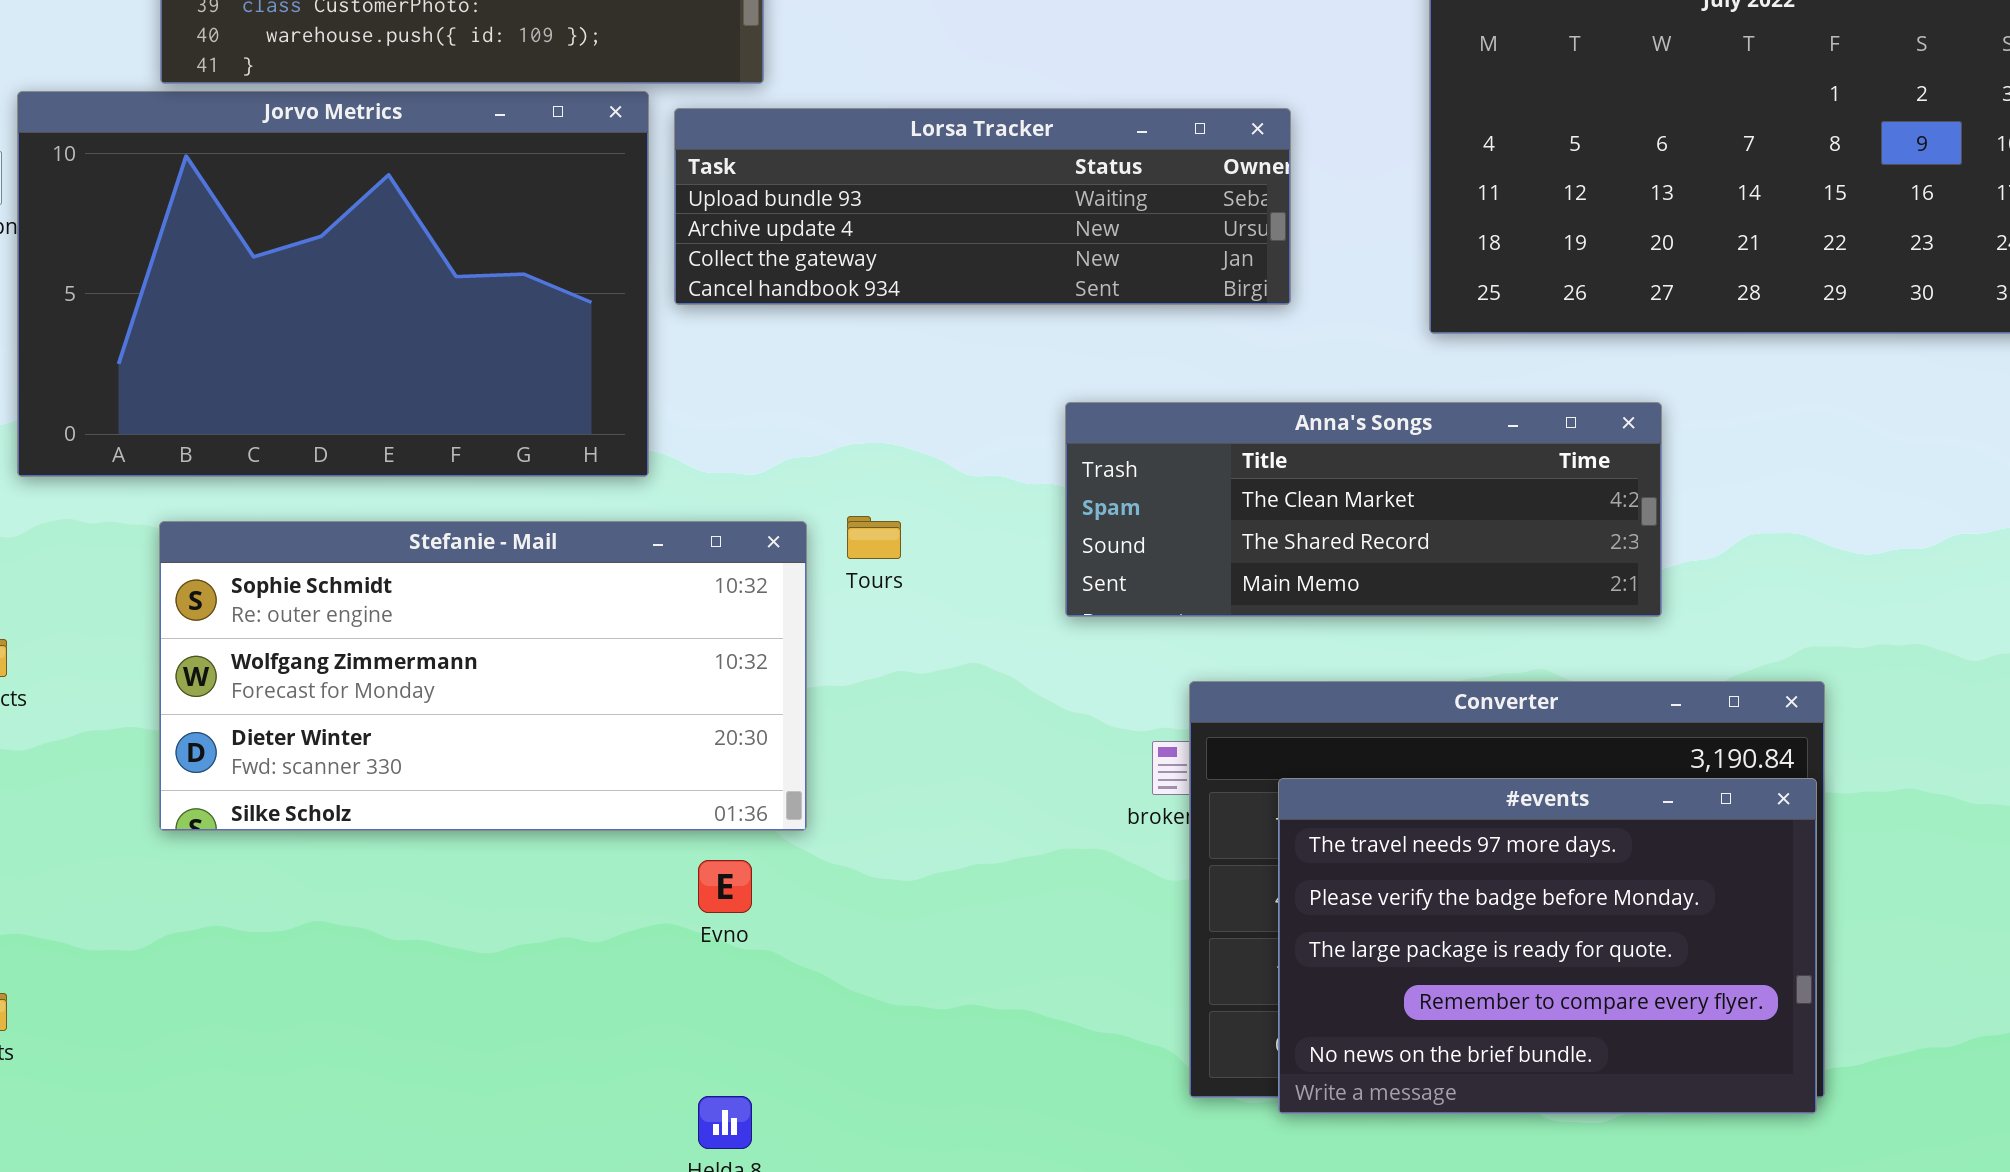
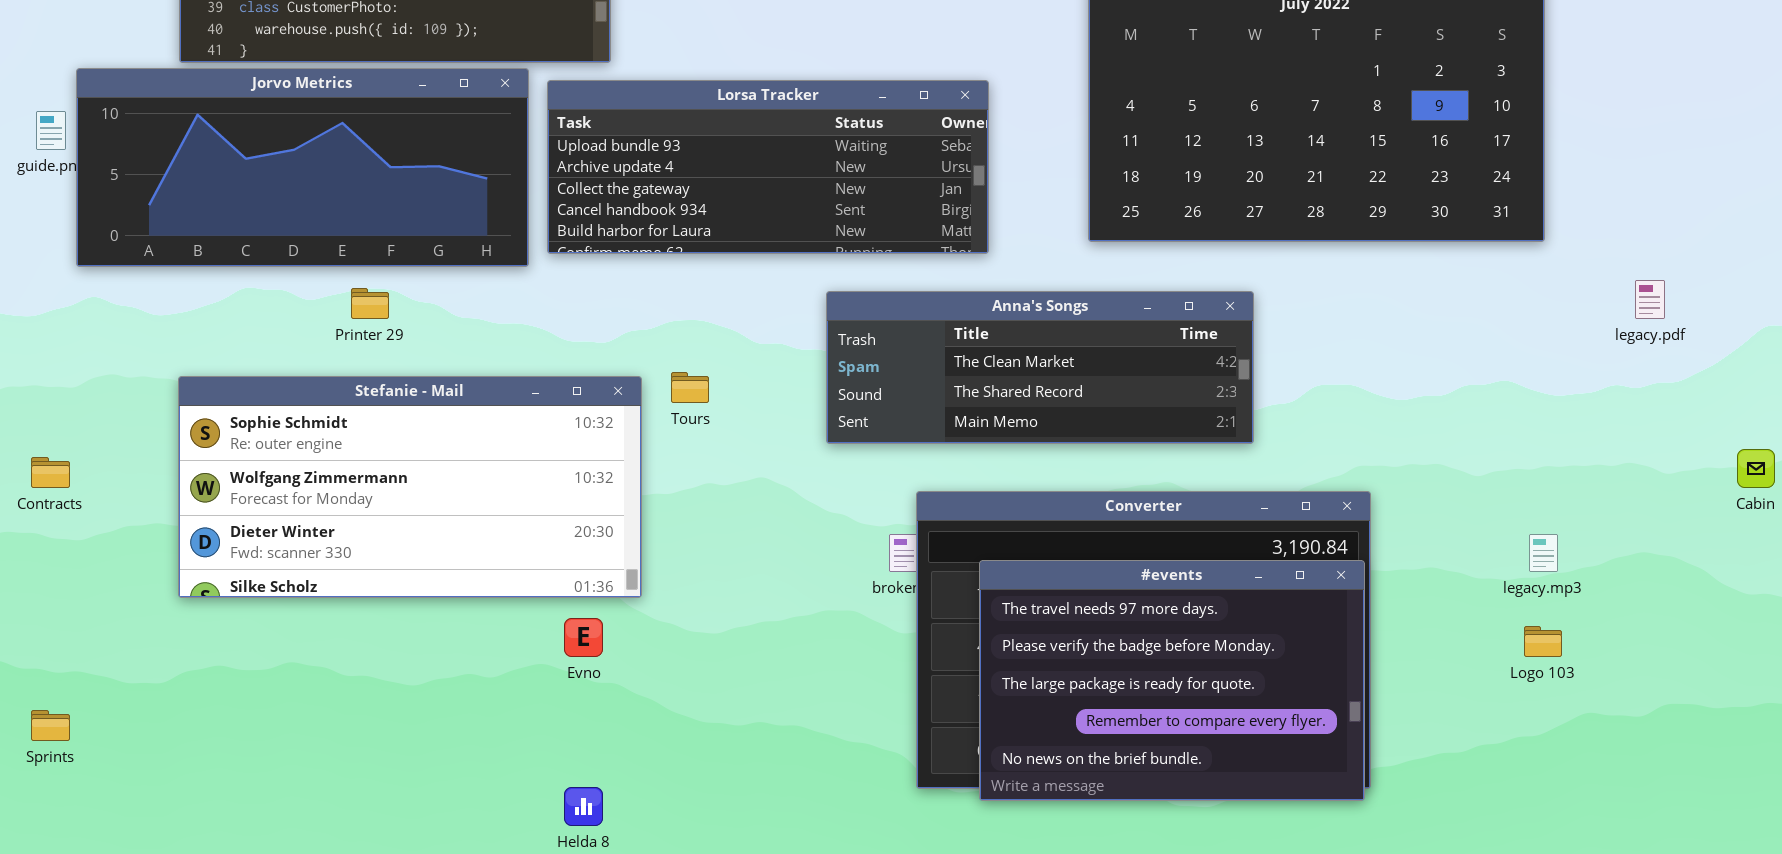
Jorvo Metrics: [17,91,649,477] -> [76,68,529,267], resized
Lorsa Tracker: [674,108,1291,305] -> [547,80,989,254], resized

